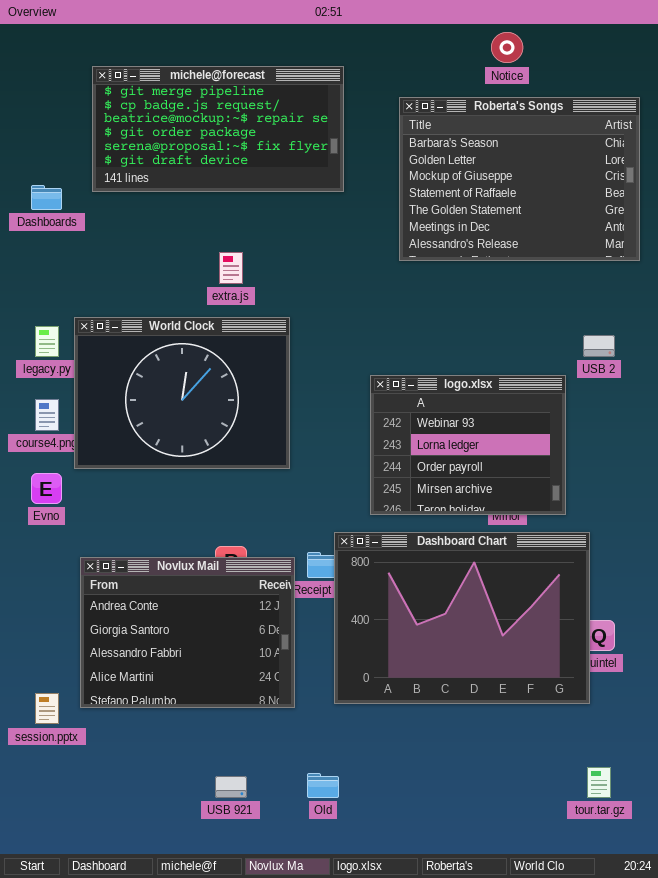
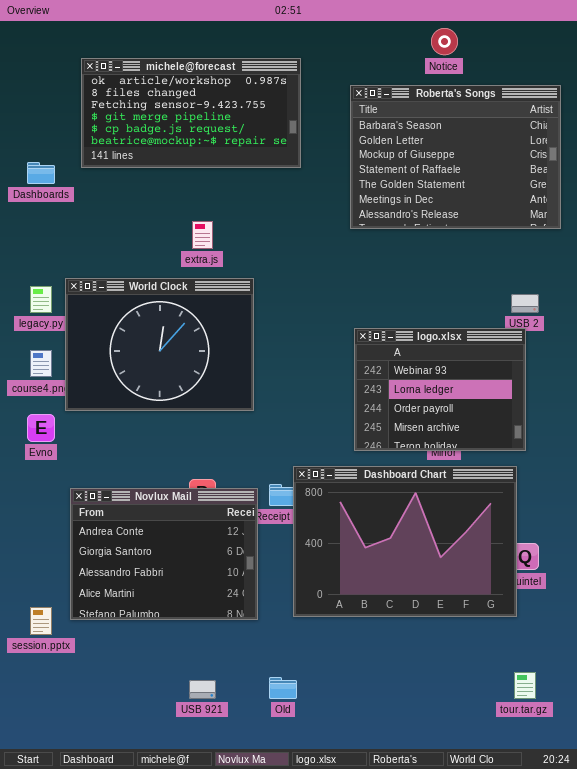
michele@forecast: [92,66,344,192] -> [81,58,301,168], scrolled up 3 rows
logo.xlsx: [370,375,566,515] -> [354,328,526,451], moved

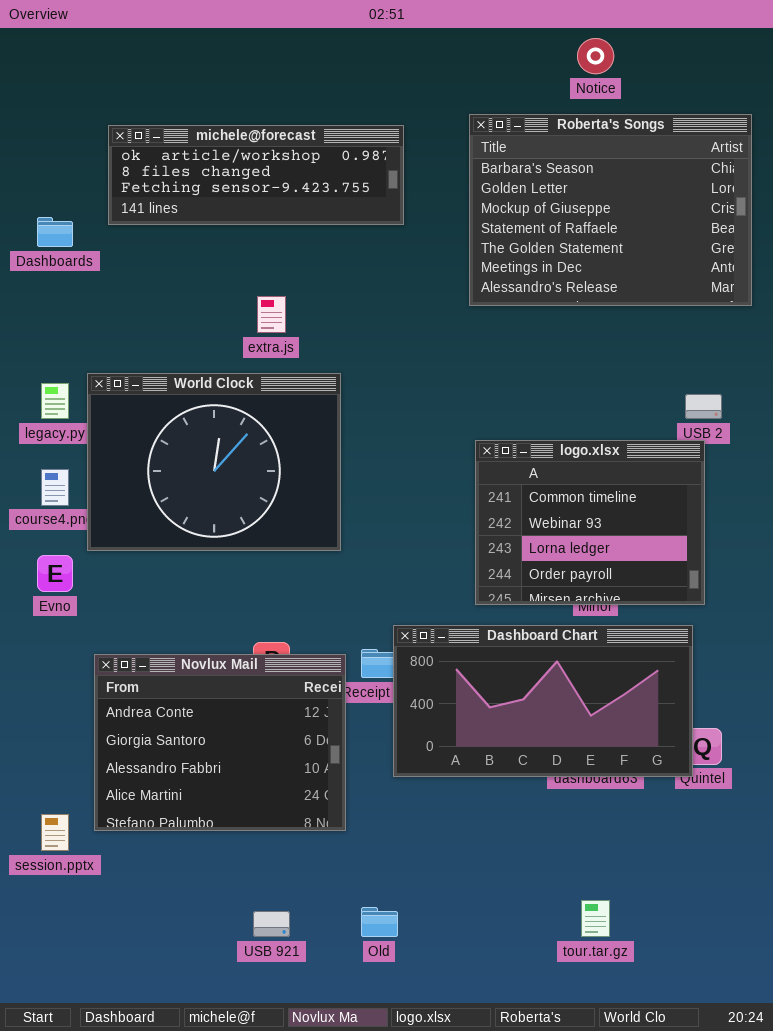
michele@forecast: [81,58,301,168] -> [108,125,404,225], resized
logo.xlsx: [354,328,526,451] -> [475,440,705,605], scrolled up 1 row
Dashboard Chart: [293,466,517,617] -> [393,625,693,777], resized
tour.tar.gz: [514,672,536,699] -> [581,900,610,937], moved

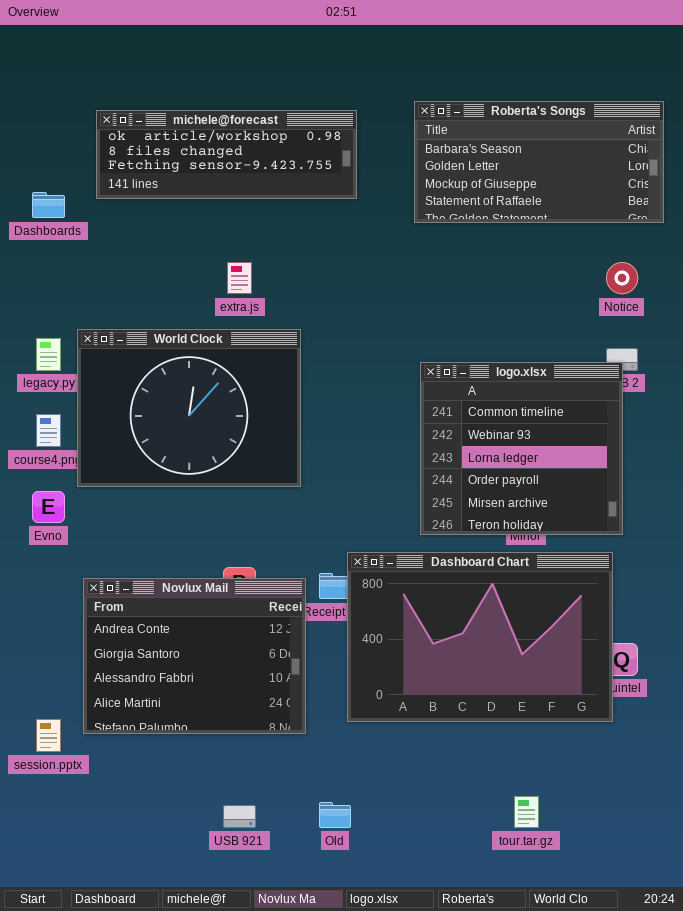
Notice: [577,38,614,74] -> [606,262,638,294], moved
Roberta's Songs: [469,114,752,306] -> [414,101,664,223], resized
logo.xlsx: [475,440,705,605] -> [420,362,623,535], resized
Dashboard Chart: [393,625,693,777] -> [347,552,613,722], resized

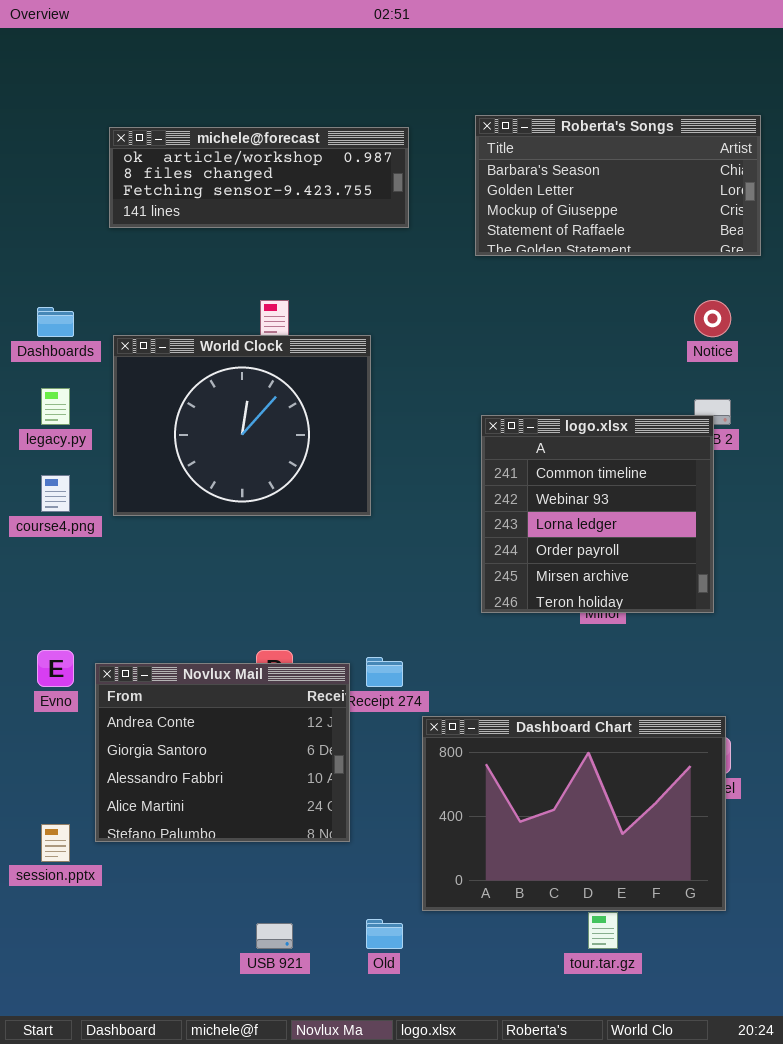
Dashboards: [32,192,65,218] -> [37,307,74,337], moved
World Clock: [77,329,301,487] -> [113,335,371,516], moved
Evno: [32,491,65,523] -> [37,650,74,687], moved
Dashboard Chart: [347,552,613,722] -> [422,716,726,911], moved

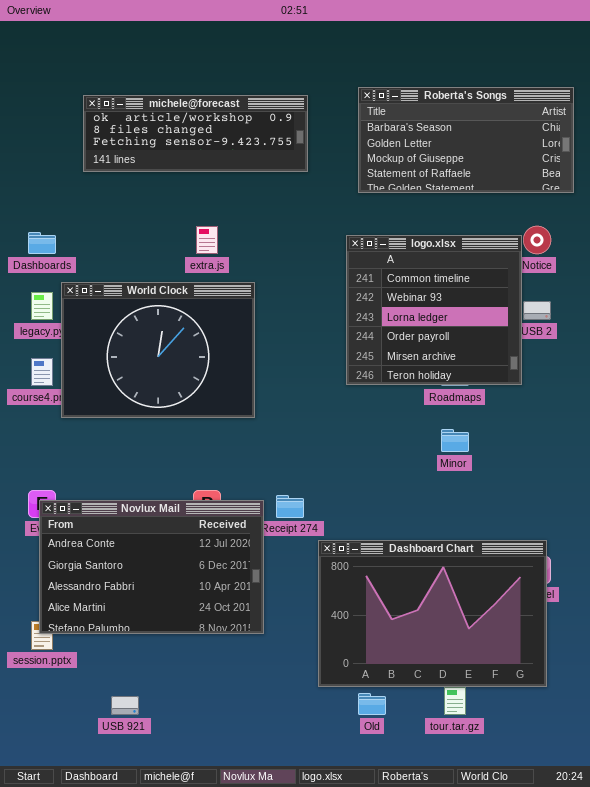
World Clock: [113,335,371,516] -> [61,282,255,418], moved
logo.xlsx: [481,415,714,613] -> [346,235,522,385], moved
Novlux Mail: [95,663,350,842] -> [39,500,264,634], resized
Old: [366,919,403,949] -> [358,693,386,715], moved
USB 921: [256,923,293,949] -> [111,696,139,715], moved

